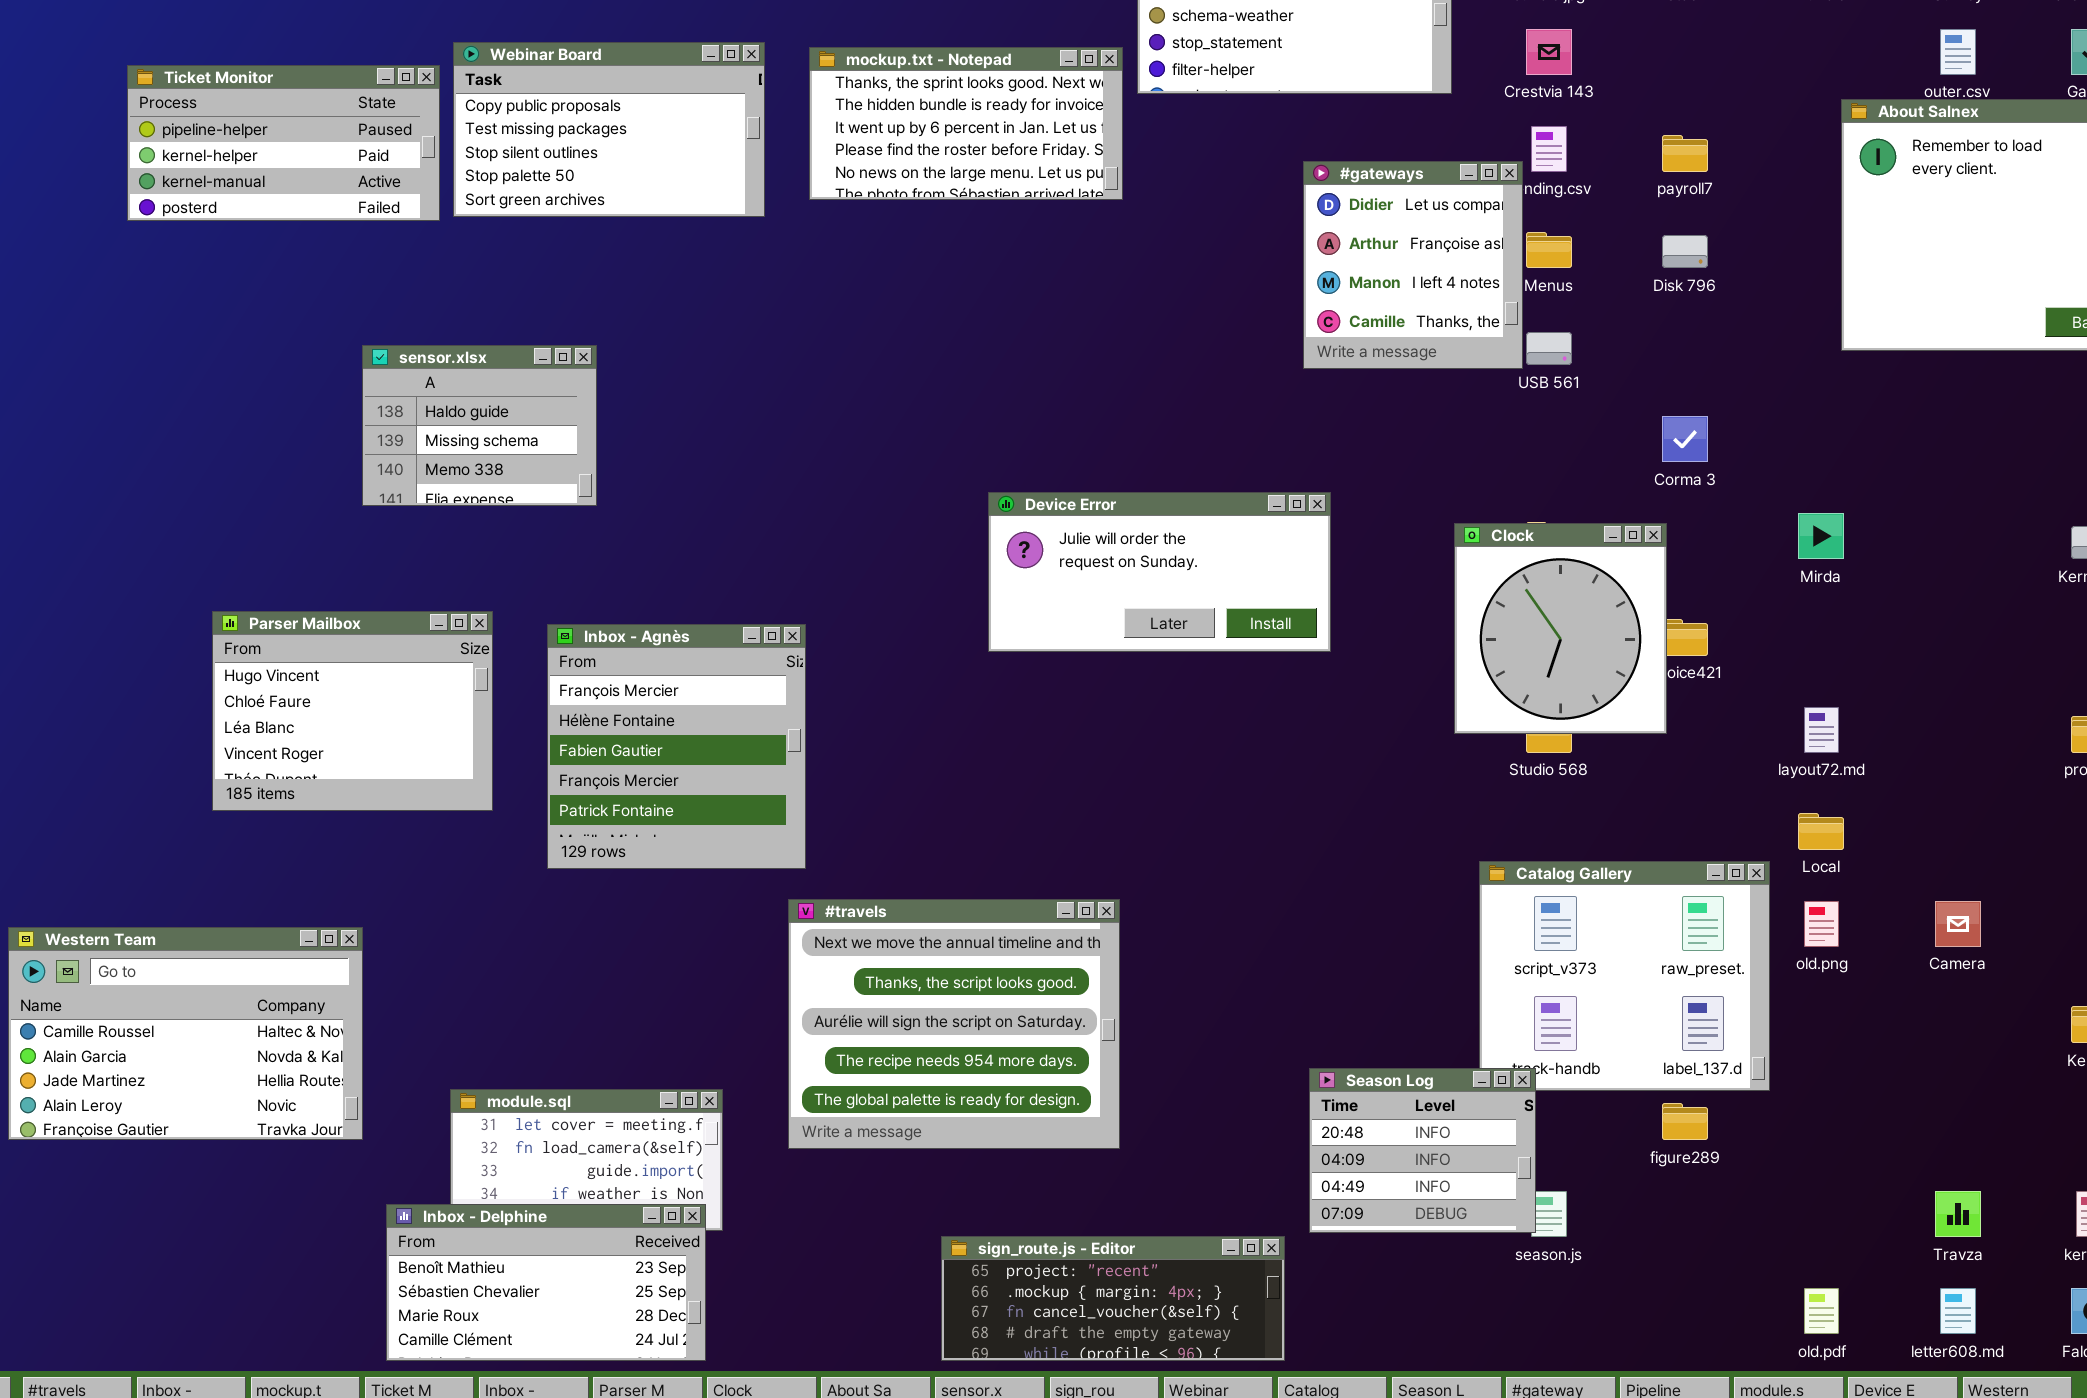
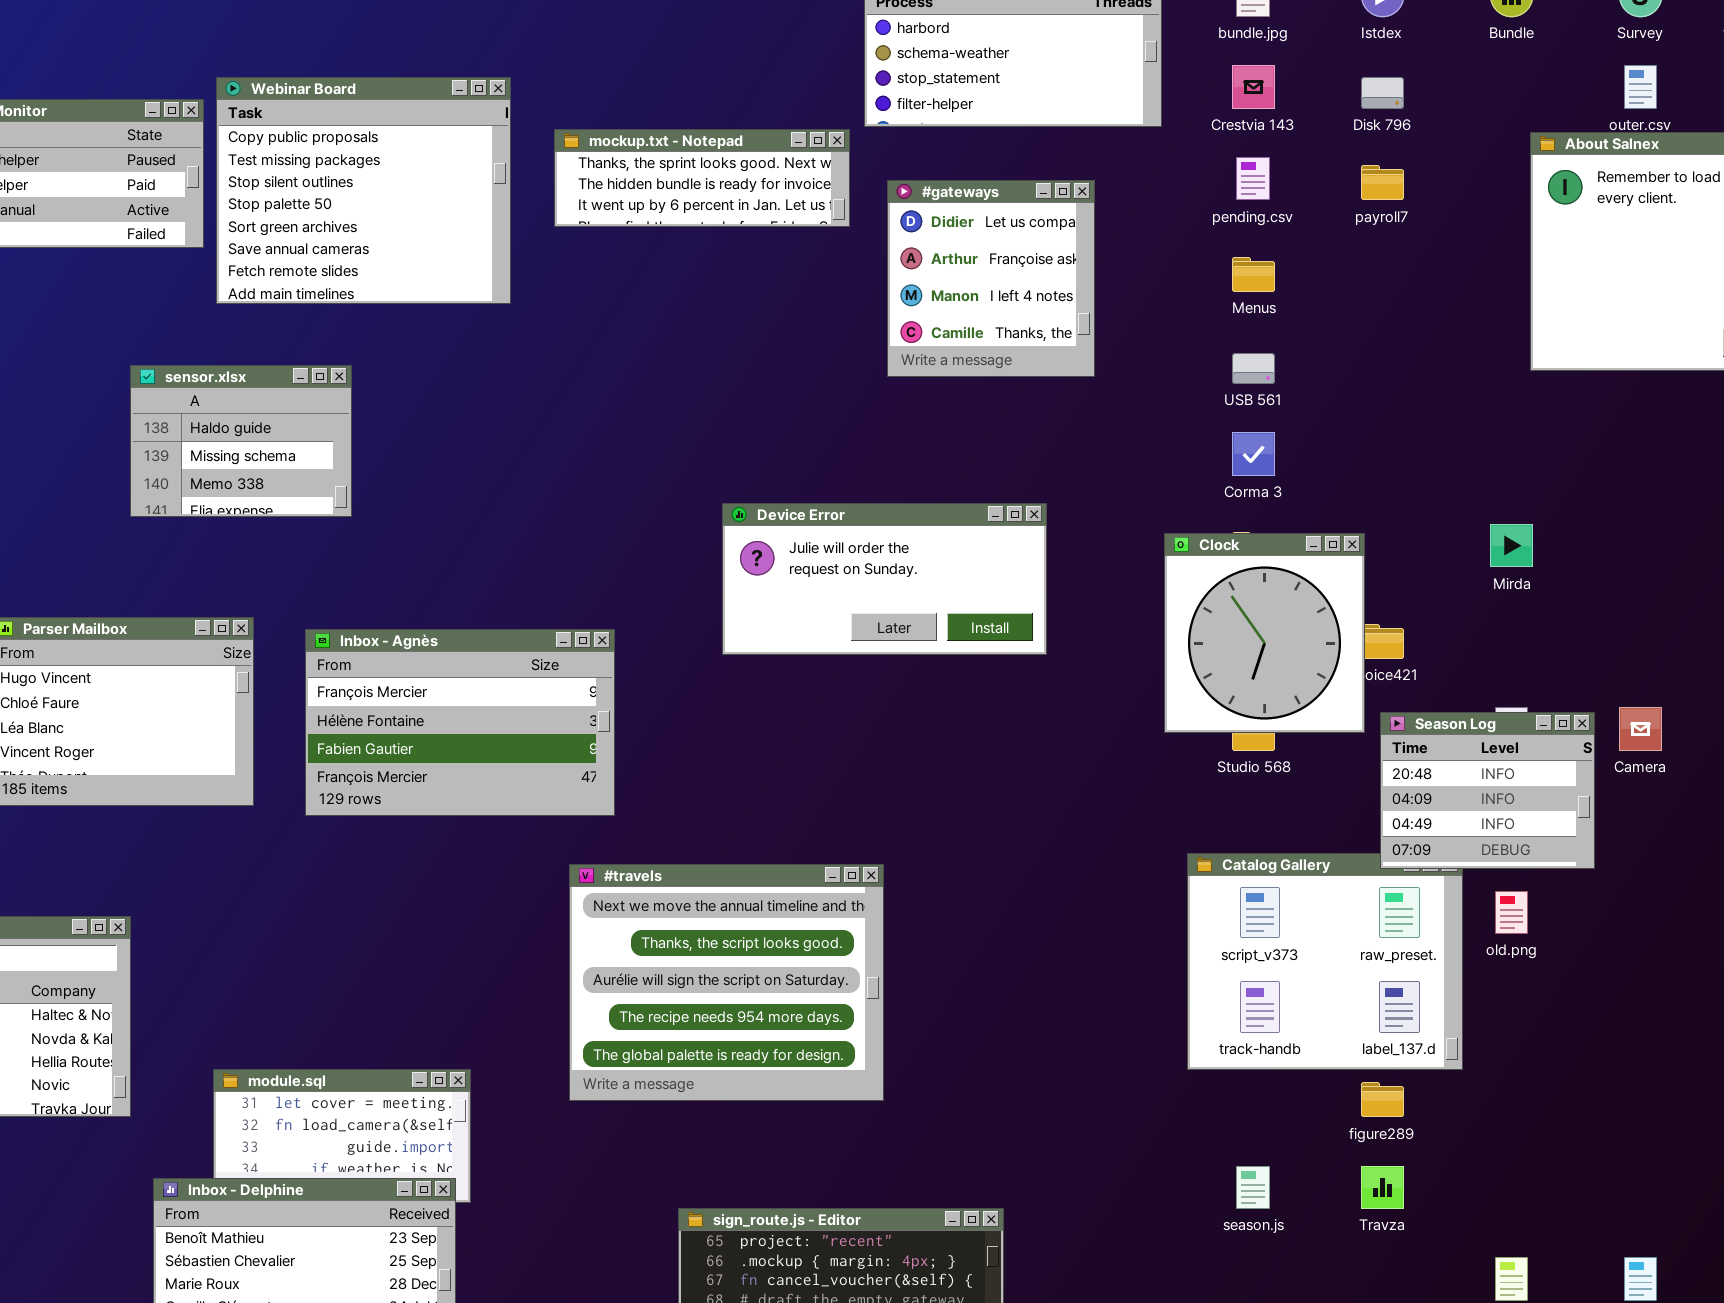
Webinar Board: [453,42,765,217] -> [216,77,511,304], resized
mockup.txt - Notepad: [809,47,1123,200] -> [554,129,850,227], resized
#gateways: [1303,161,1523,369] -> [887,180,1095,377], moved
Disk 796: [1662,235,1708,268] -> [1361,77,1404,109], moved
Corma 3: [1662,416,1708,462] -> [1232,432,1275,476], moved
Inbox - Agnès: [547,624,806,869] -> [305,629,615,816], resized
#travels: [788,899,1120,1149] -> [569,864,884,1101], moved
Camera: [1935,901,1981,947] -> [1619,707,1662,751], moved
Season Log: [1309,1068,1536,1233] -> [1380,712,1595,869], moved
Travza: [1935,1191,1981,1237] -> [1361,1166,1404,1209], moved

